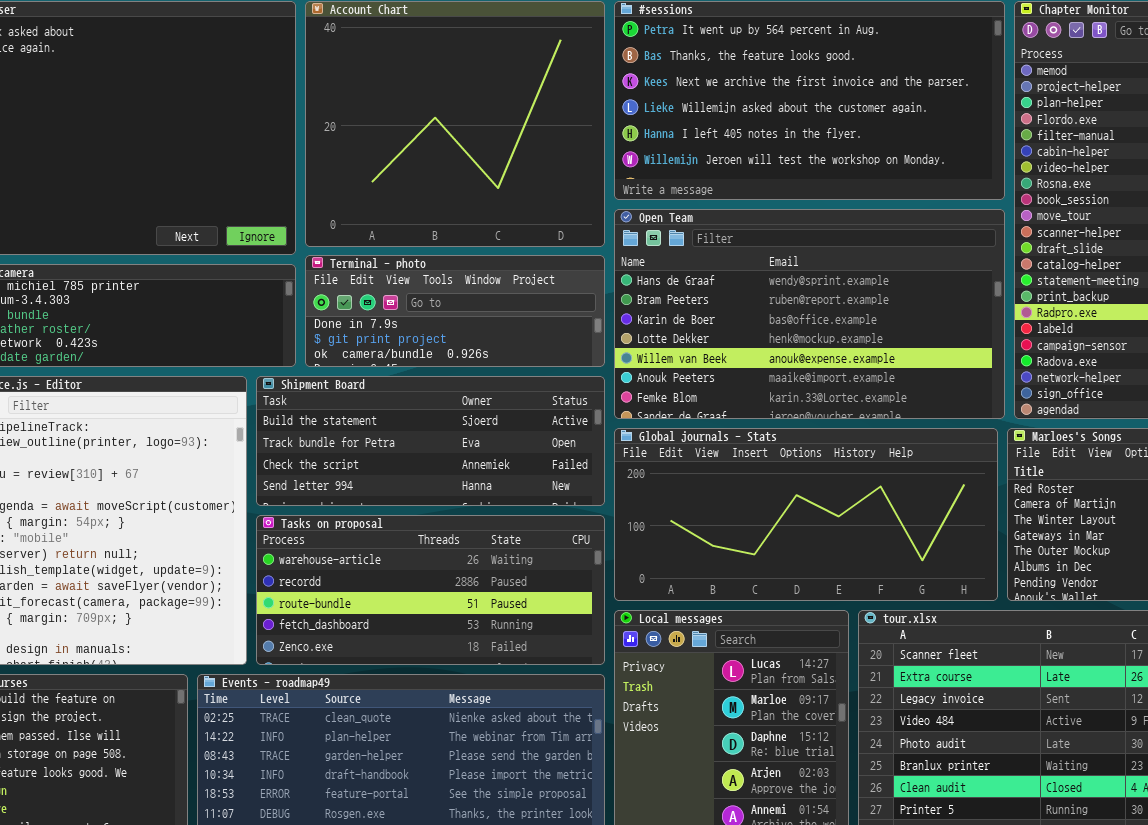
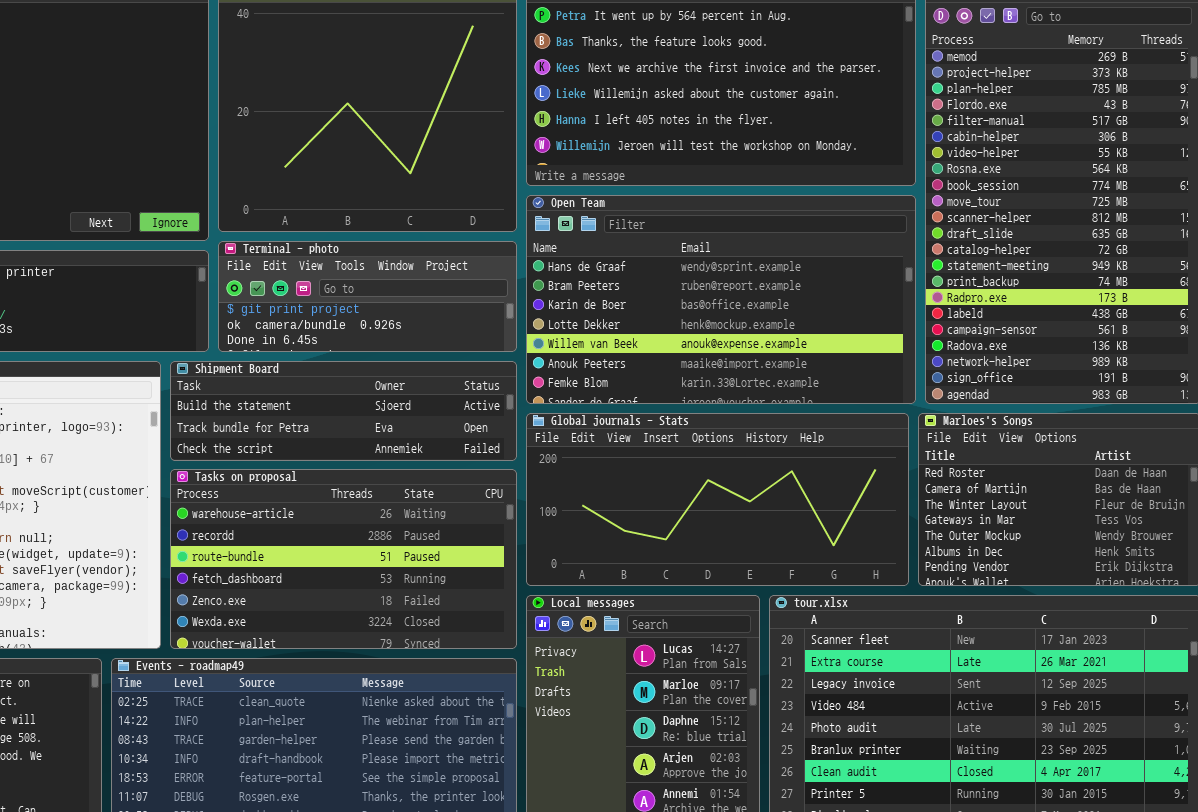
Terminal - photo: [305,255,605,367] -> [218,241,517,352], scrolled down 1 row
Shipment Board: [256,376,605,506] -> [170,361,517,461], resized
Tasks on proposal: [256,515,605,665] -> [170,469,517,649], resized

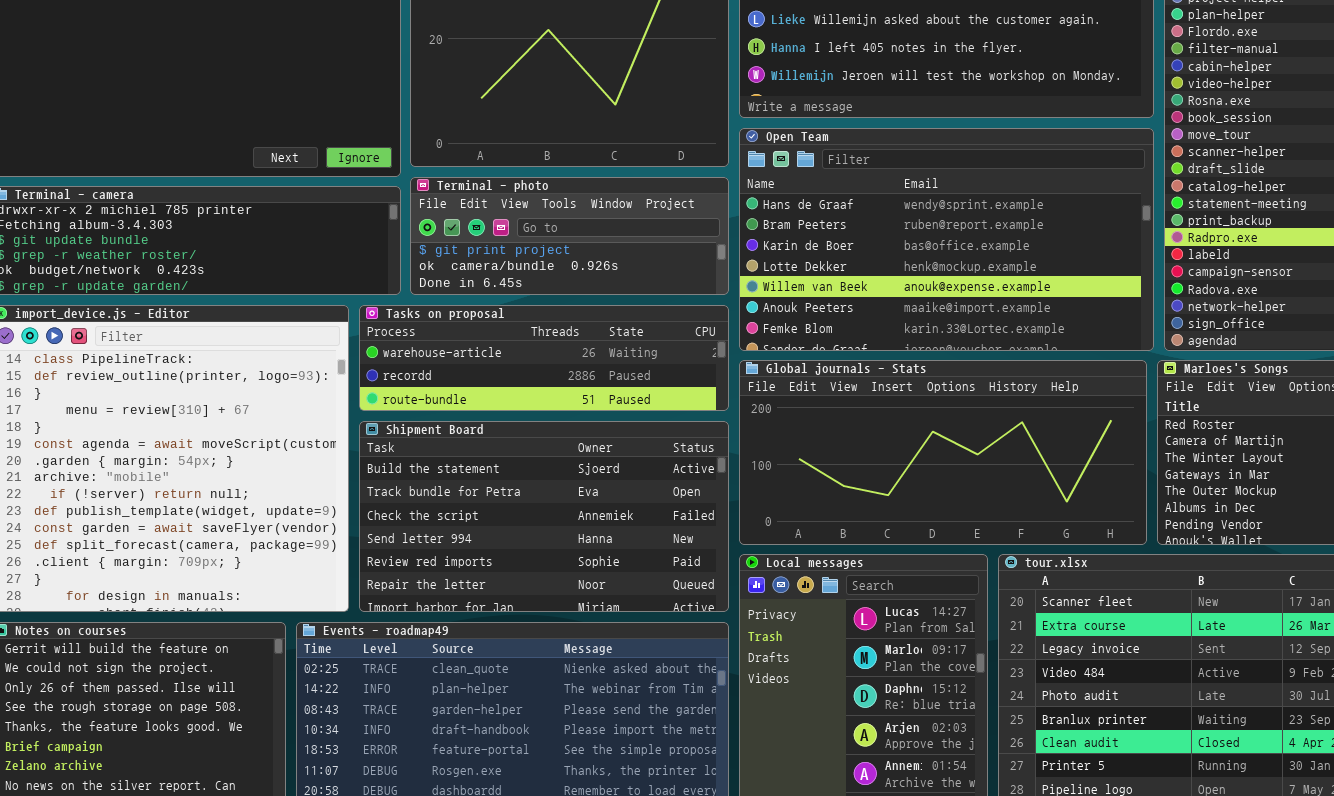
Shipment Board: [170,361,517,461] -> [359,421,729,612], moved, resized
Tasks on proposal: [170,469,517,649] -> [359,305,729,411], moved, resized

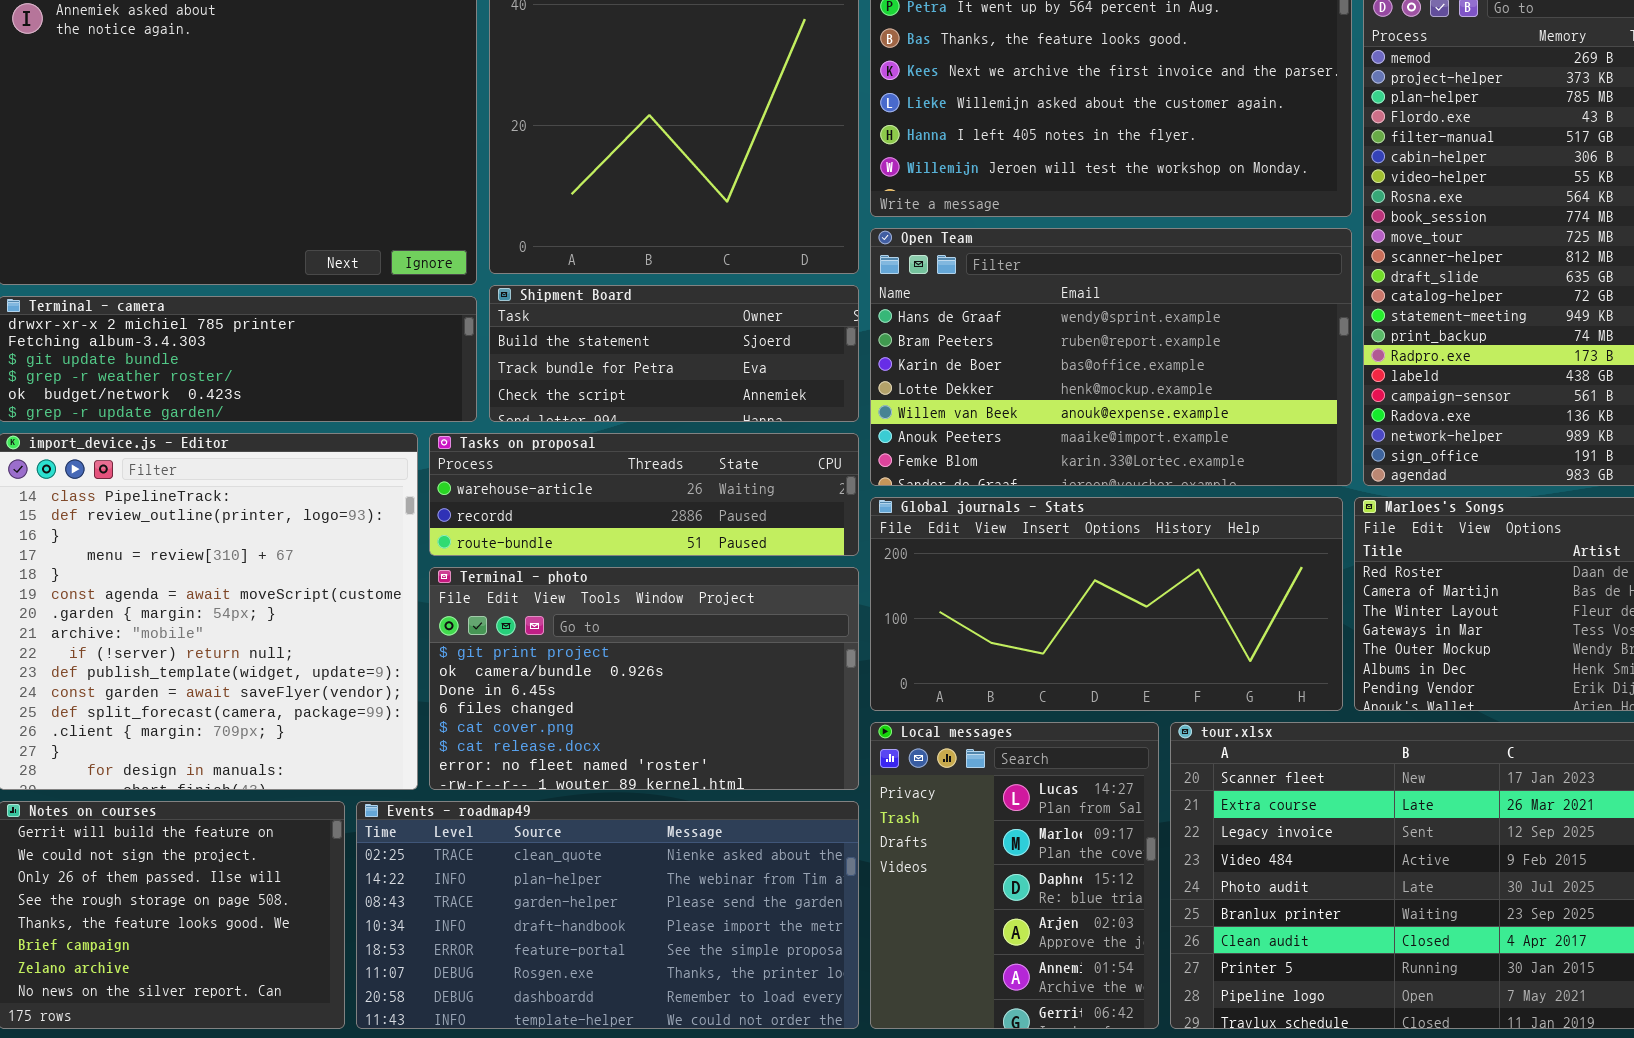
Terminal - photo: [410,177,729,295] -> [429,567,859,790], moved, resized
Shipment Board: [359,421,729,612] -> [489,285,859,422], moved, resized

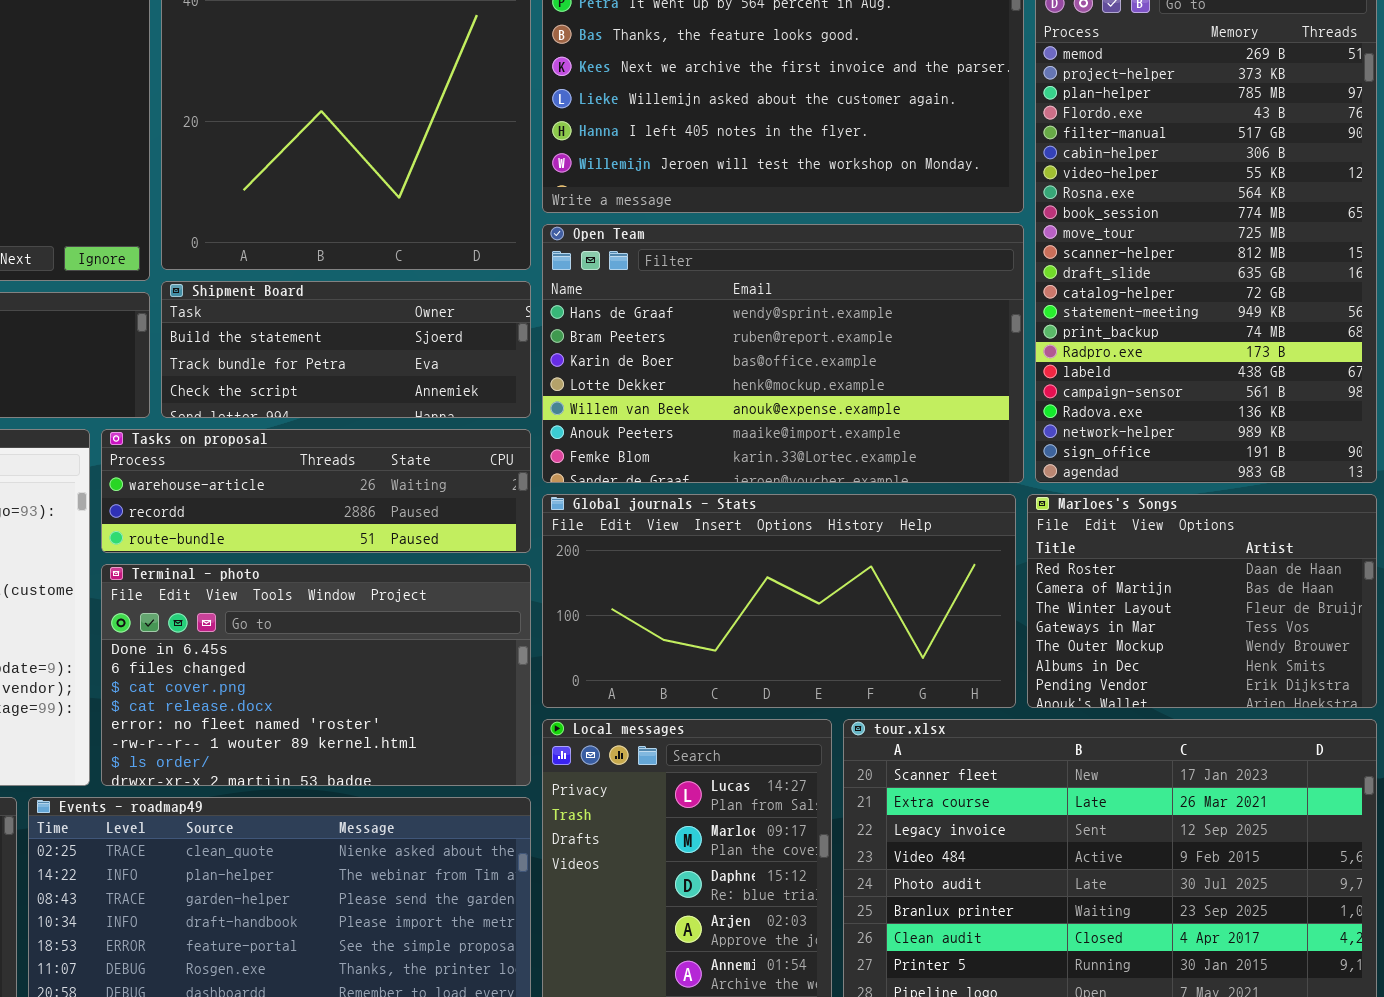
Terminal - photo: [429,567,859,790] -> [101,564,531,786], scrolled down 2 rows

